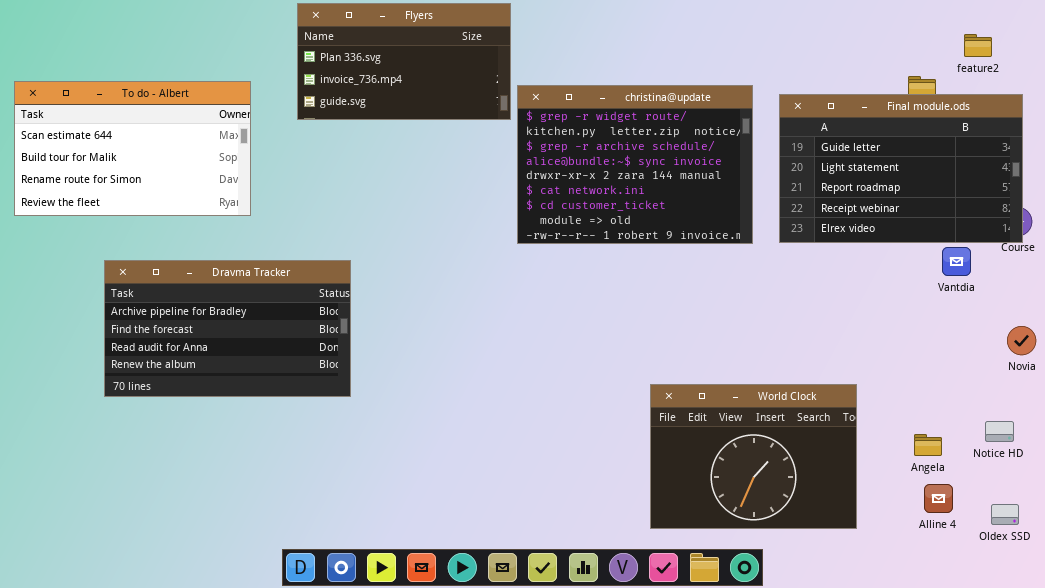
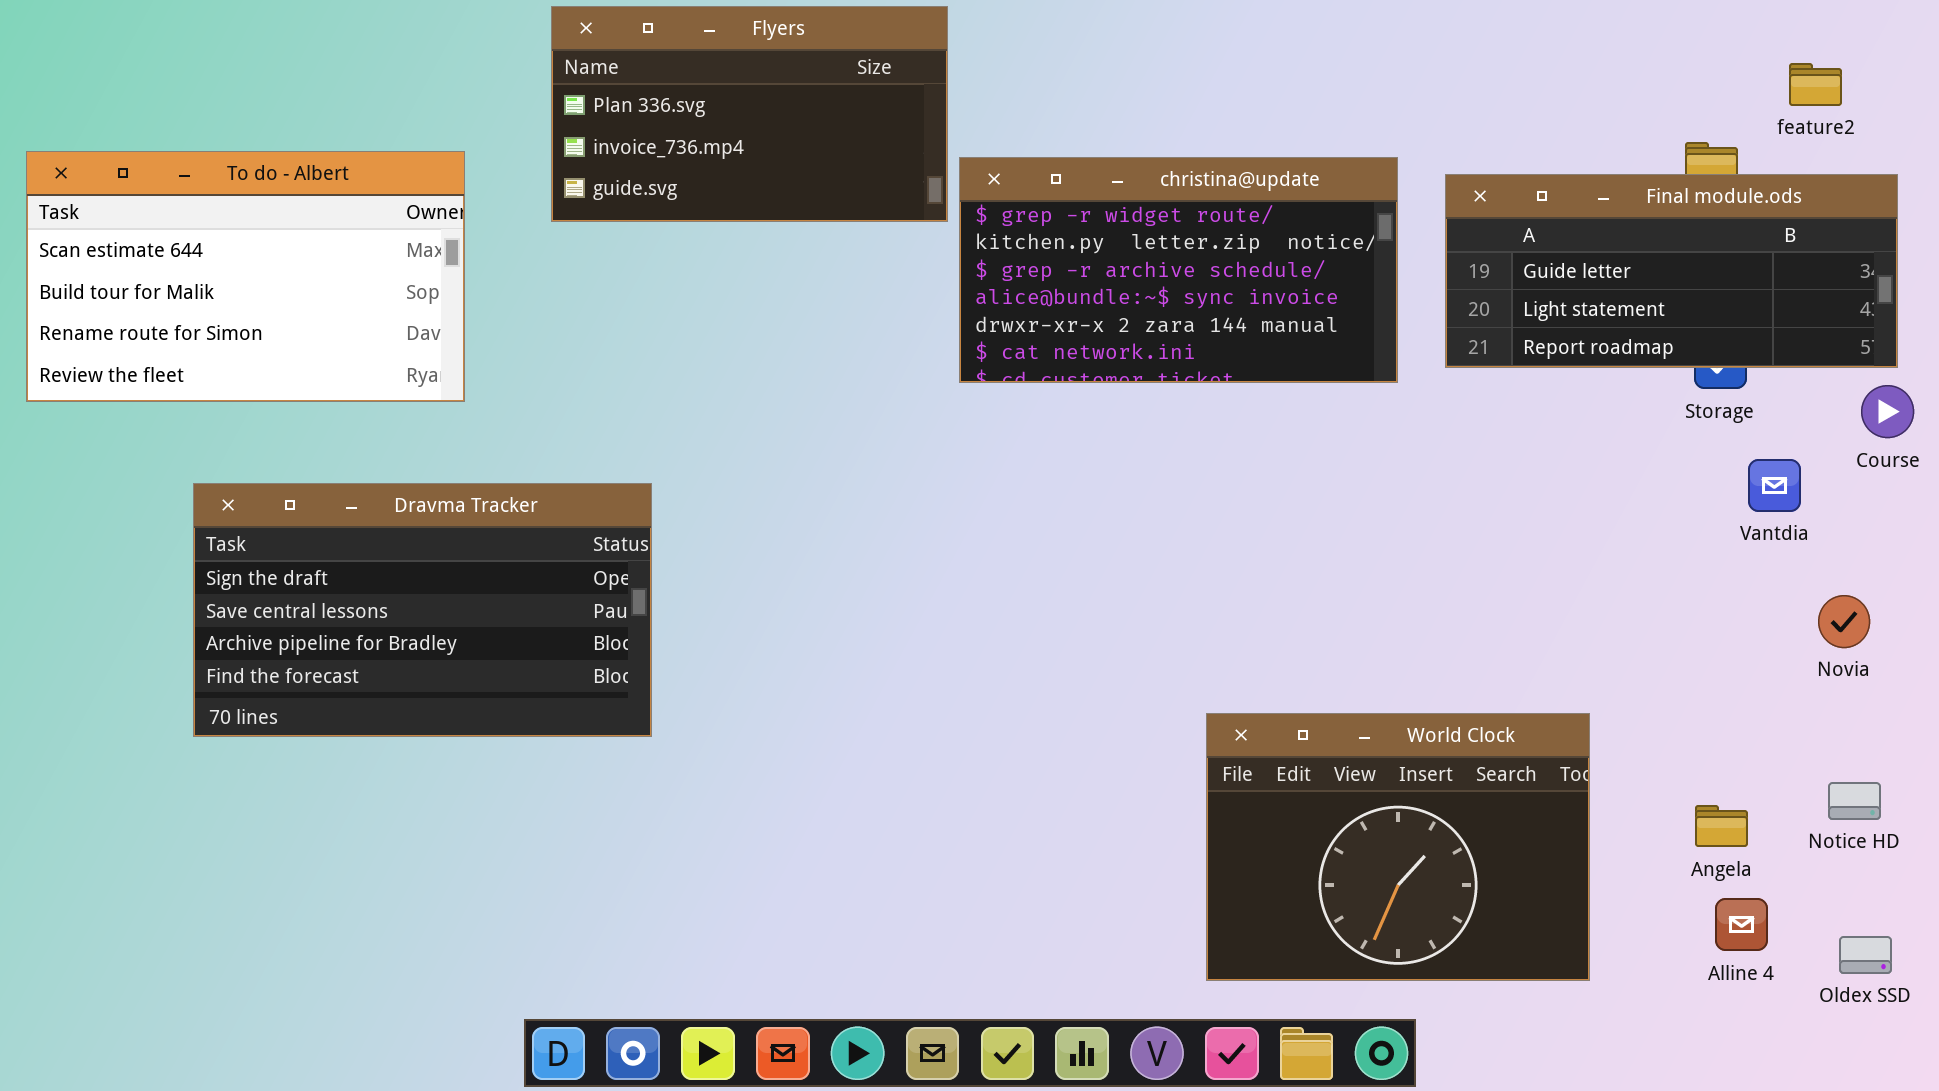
christina@update: [517,85,753,244] -> [959,157,1398,383], resized
Final module.ods: [779,94,1023,243] -> [1445,174,1898,368], resized
Dravma Tracker: [104,260,351,397] -> [193,483,652,737], scrolled up 2 rows
Novia: [1007,326,1036,355] -> [1818,595,1870,648], moved

